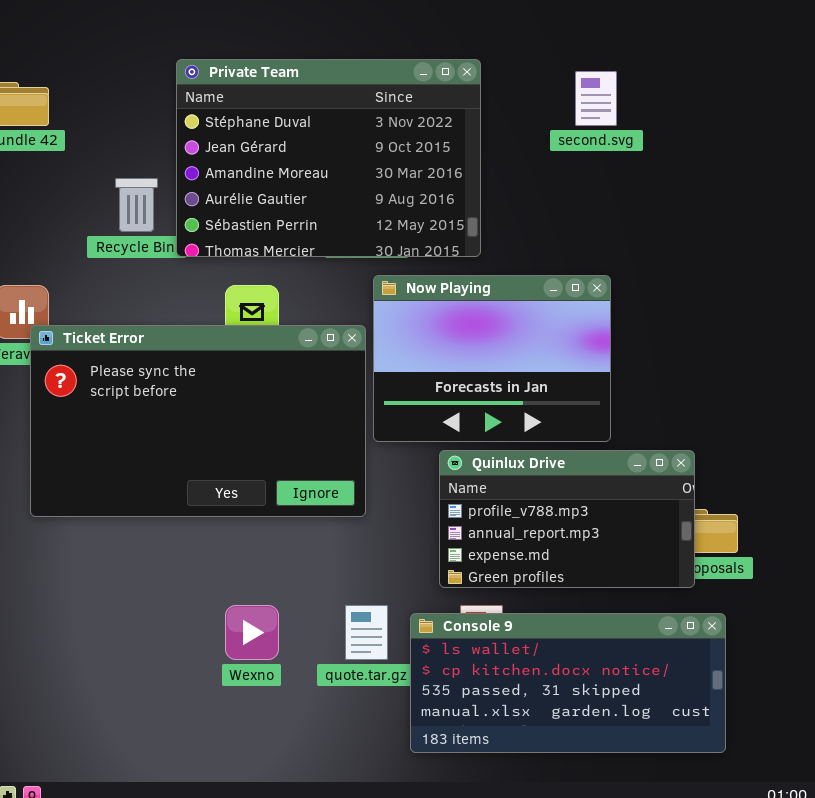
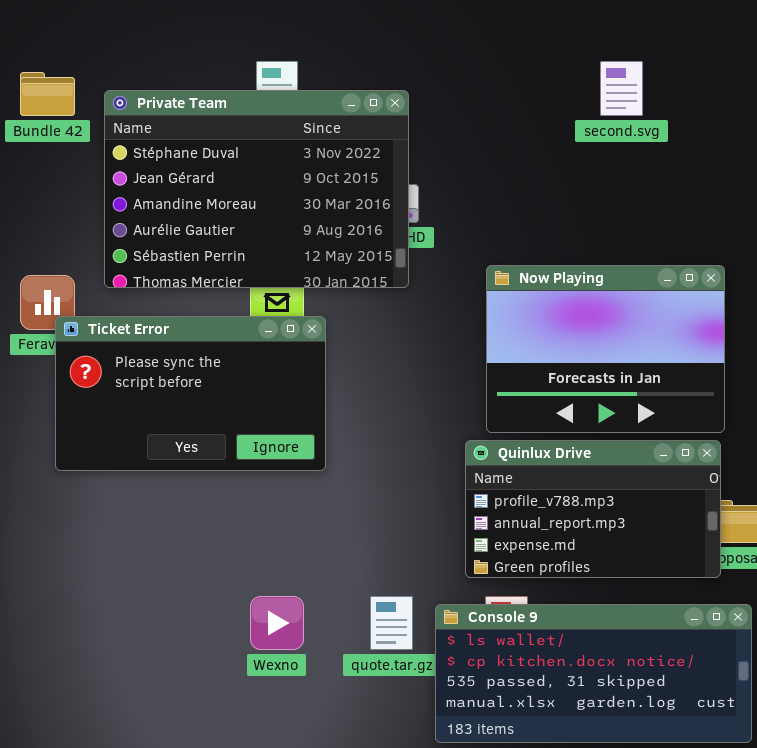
Private Team: [176,59,481,257] -> [104,90,409,288], moved
Now Playing: [373,275,611,442] -> [486,265,725,433], moved
Ticket Error: [30,325,366,517] -> [55,316,326,471], resized

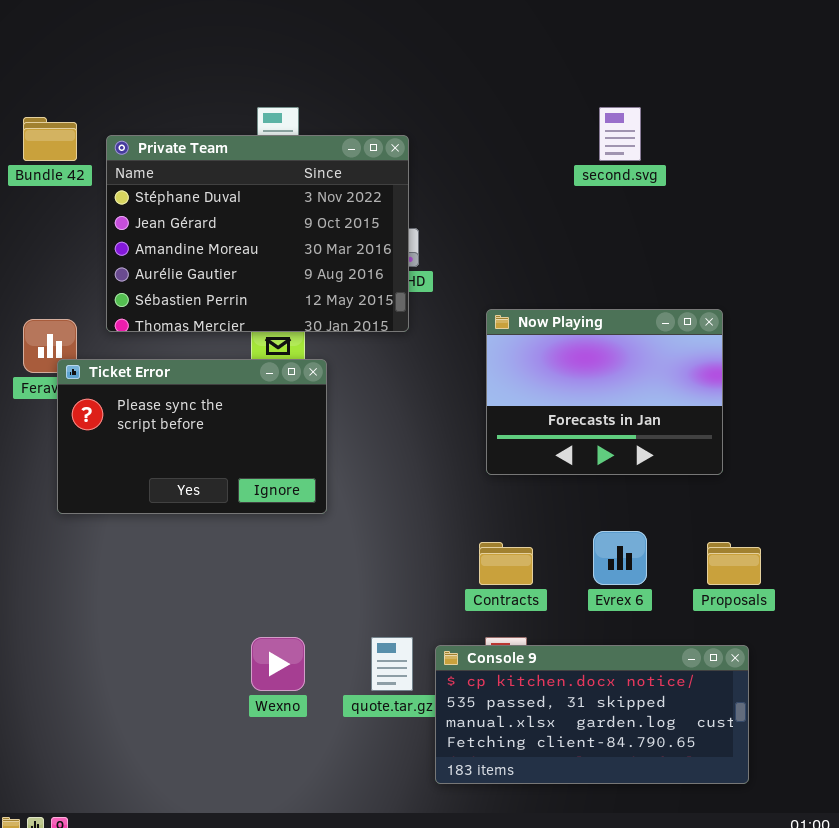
Quinlux Drive: [465,440,721,578] -> none, closed
Console 9: [435,604,752,743] -> [435,645,749,784], scrolled down 1 row

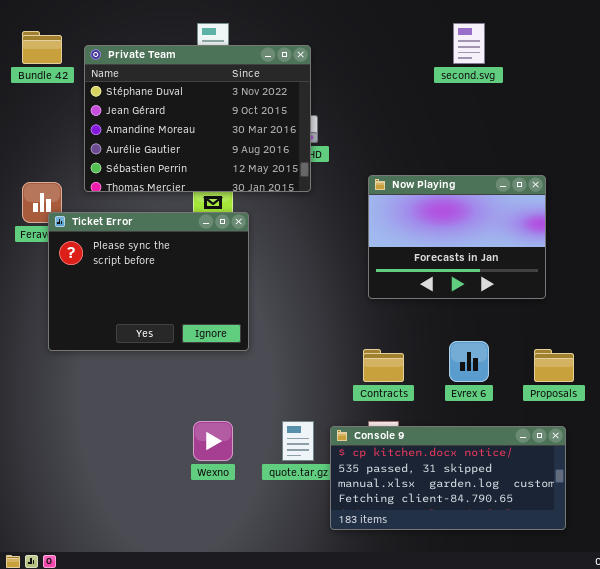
Ticket Error: [57,359,327,514] -> [48,212,249,351], resized

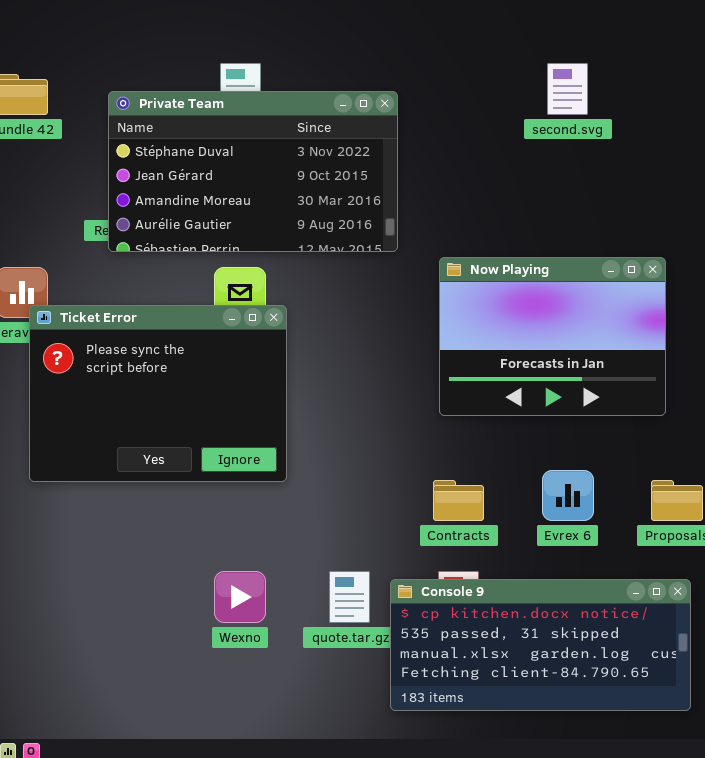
Private Team: [84,45,311,192] -> [108,91,398,252], moved, resized

